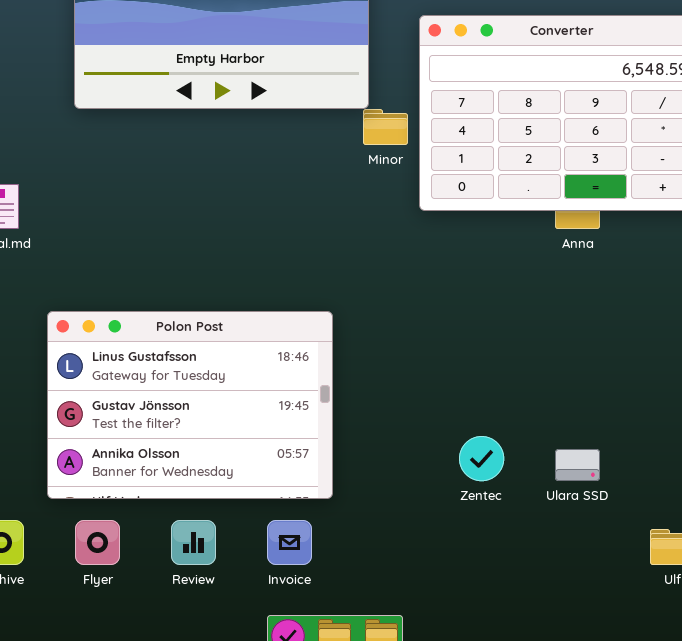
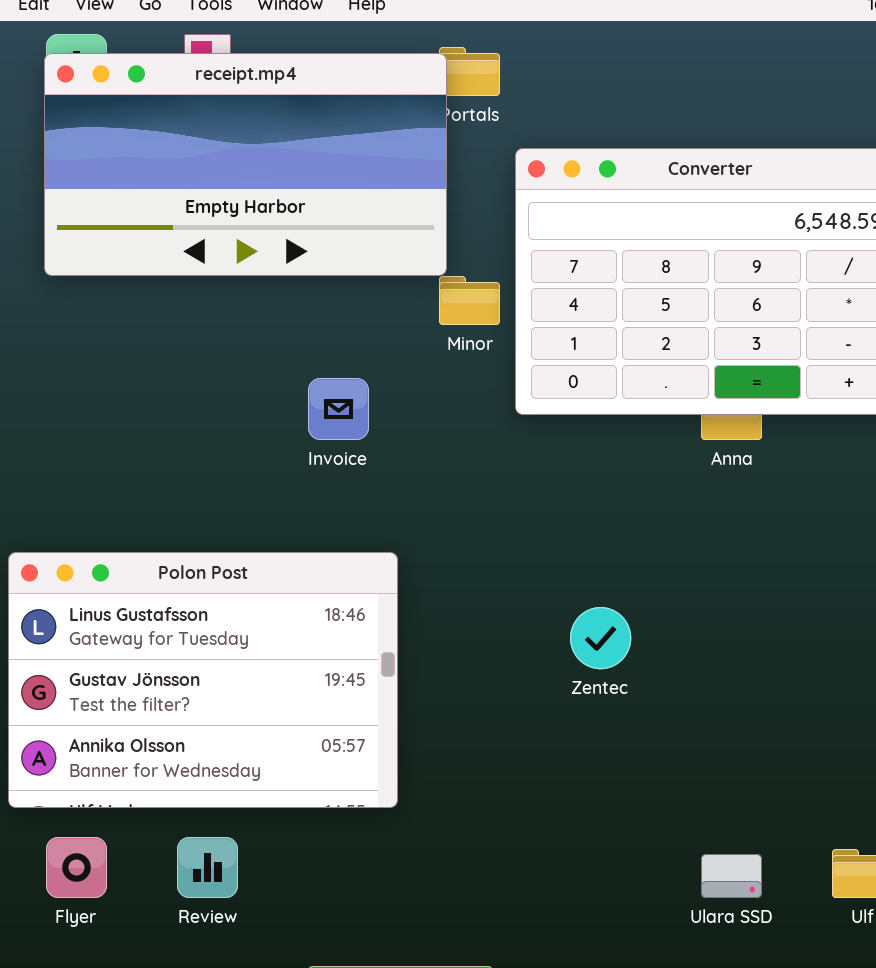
Zentec: [459,436,504,481] -> [570,607,631,669], moved
Ulara SSD: [555,449,600,481] -> [701,854,762,898], moved
Invoice: [267,520,312,565] -> [308,378,369,440], moved

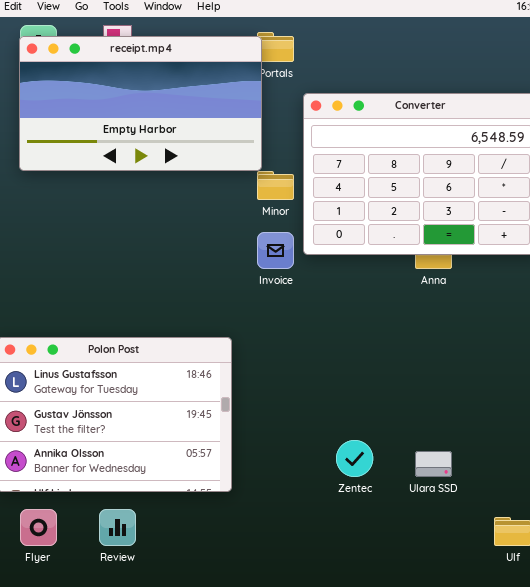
Invoice: [308,378,369,440] -> [257,232,294,269], moved
Zentec: [570,607,631,669] -> [336,440,373,477], moved
Ulara SSD: [701,854,762,898] -> [415,451,452,477], moved

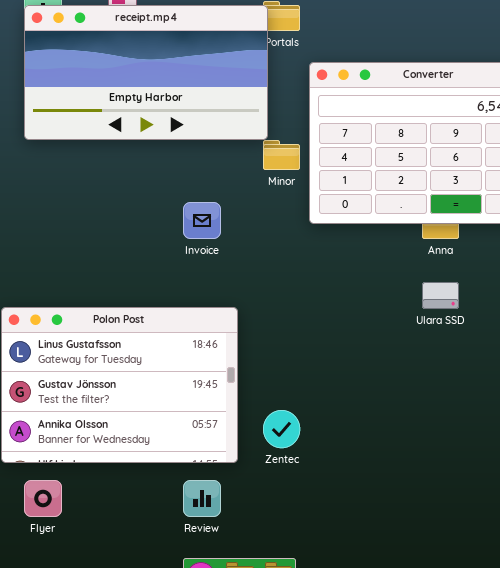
Invoice: [257,232,294,269] -> [183,202,221,239], moved
Zentec: [336,440,373,477] -> [263,410,300,448], moved
Ulara SSD: [415,451,452,477] -> [422,282,459,309], moved
Review: [99,509,136,546] -> [183,480,221,517], moved

